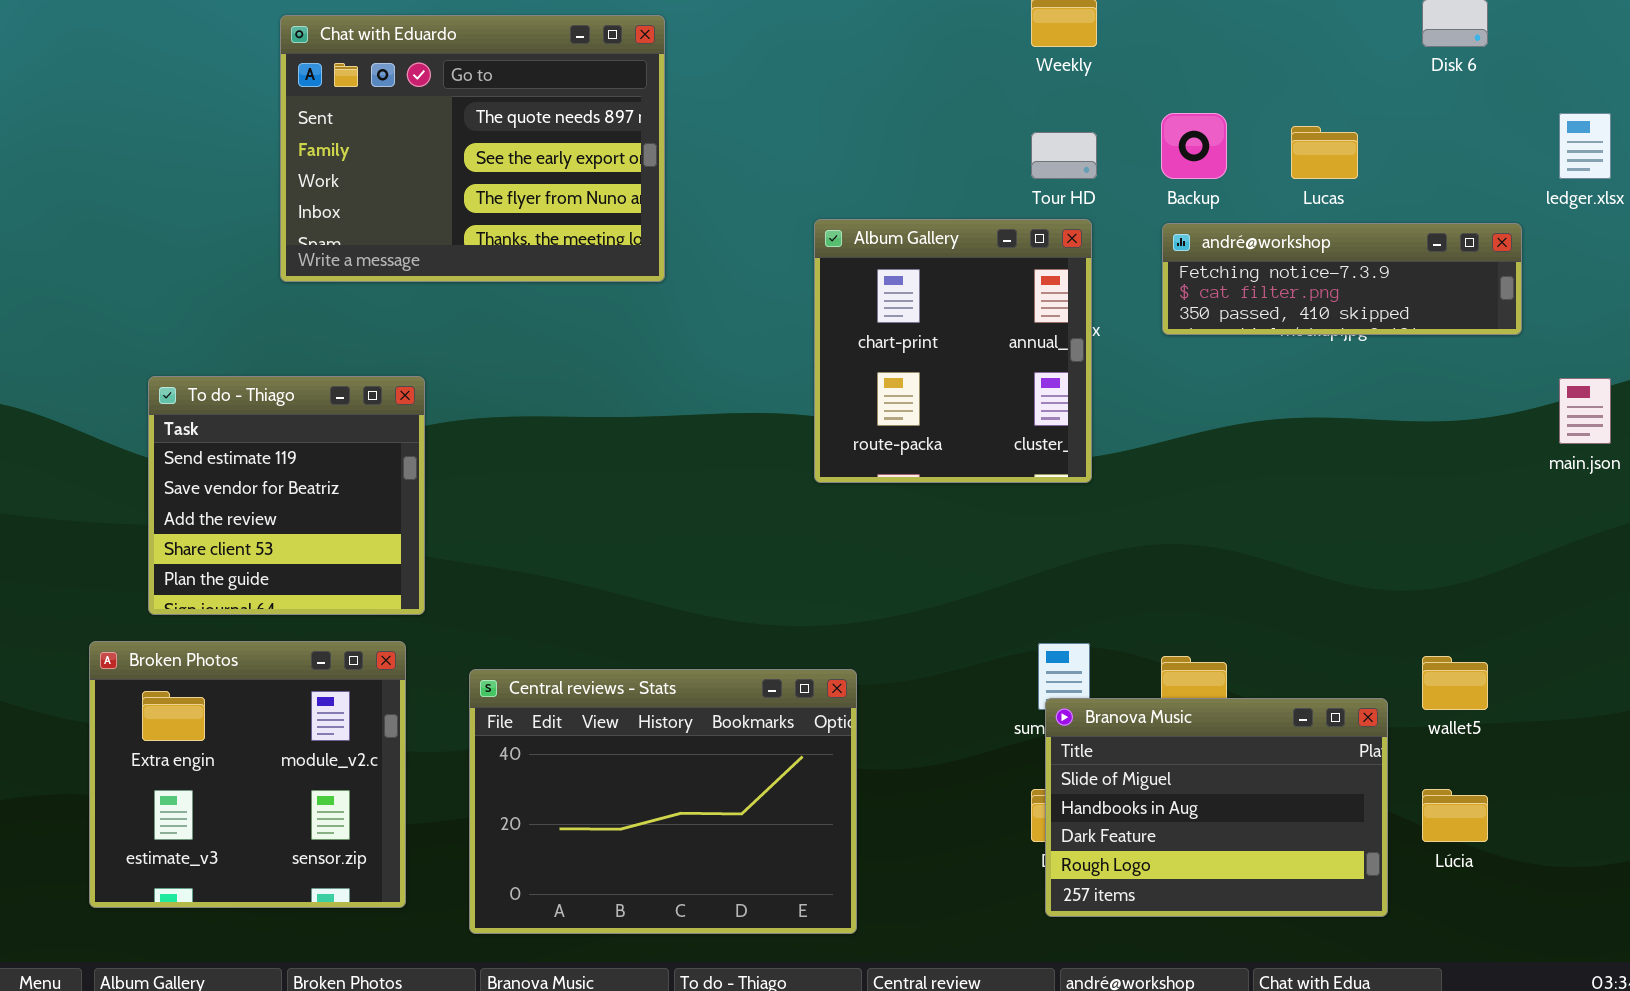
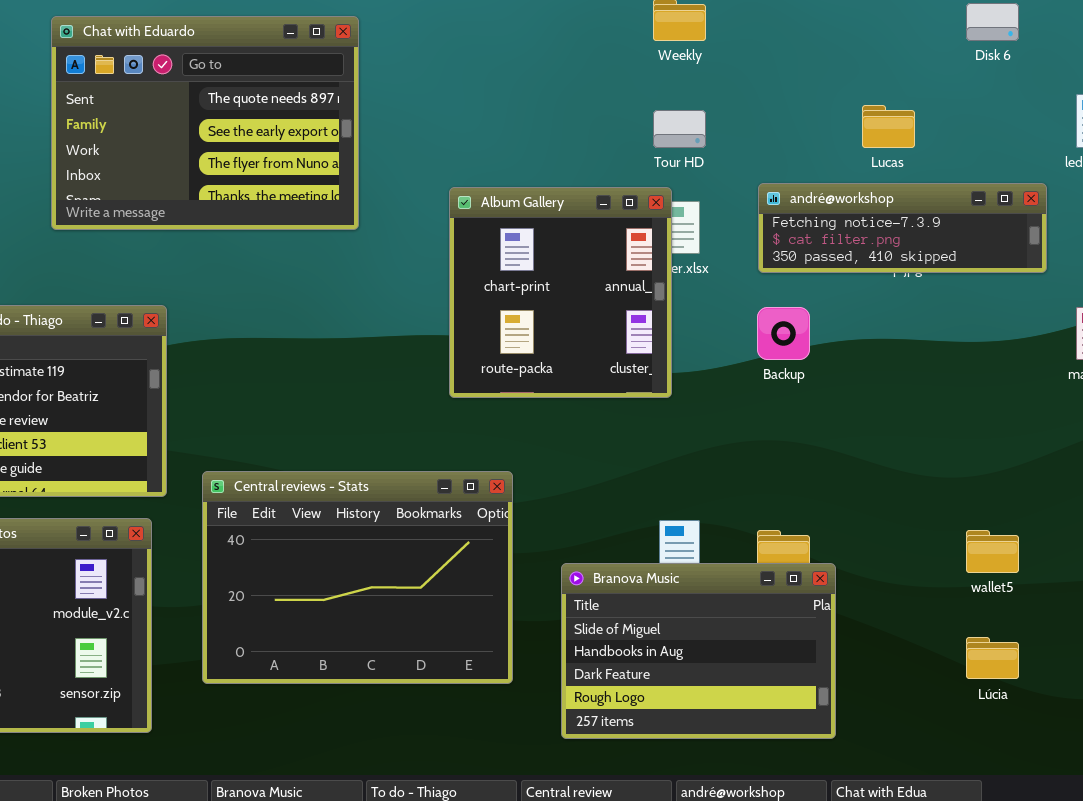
Backup: [1161,113,1227,179] -> [757,307,810,360], moved
Album Gallery: [814,219,1092,483] -> [449,187,672,398], moved
Central reviews - Stats: [469,669,857,934] -> [202,471,513,684], moved
Branova Music: [1045,698,1388,917] -> [561,563,836,739], moved

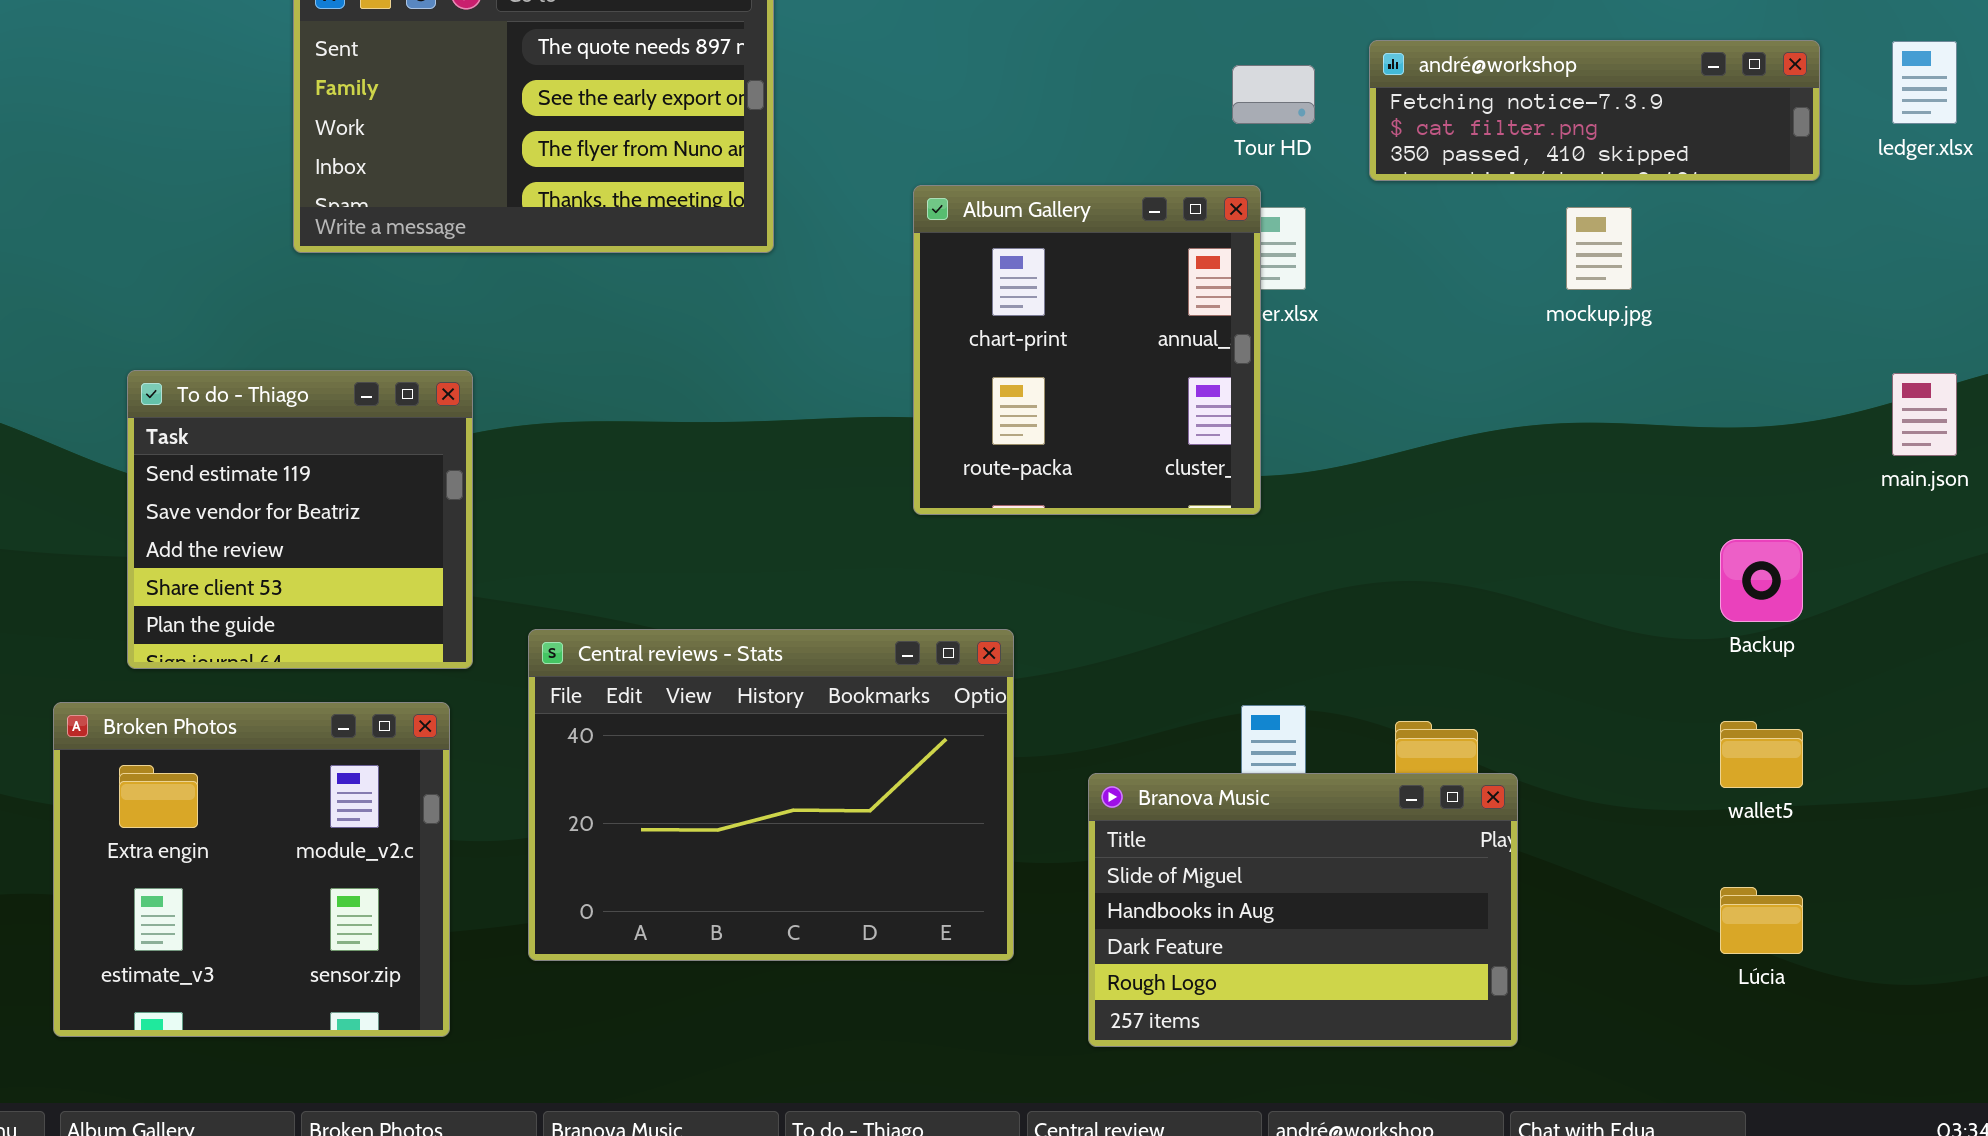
andré@workshop: [758,183,1047,273] -> [1369,40,1820,181], moved
Backup: [757,307,810,360] -> [1720,539,1803,622], moved

